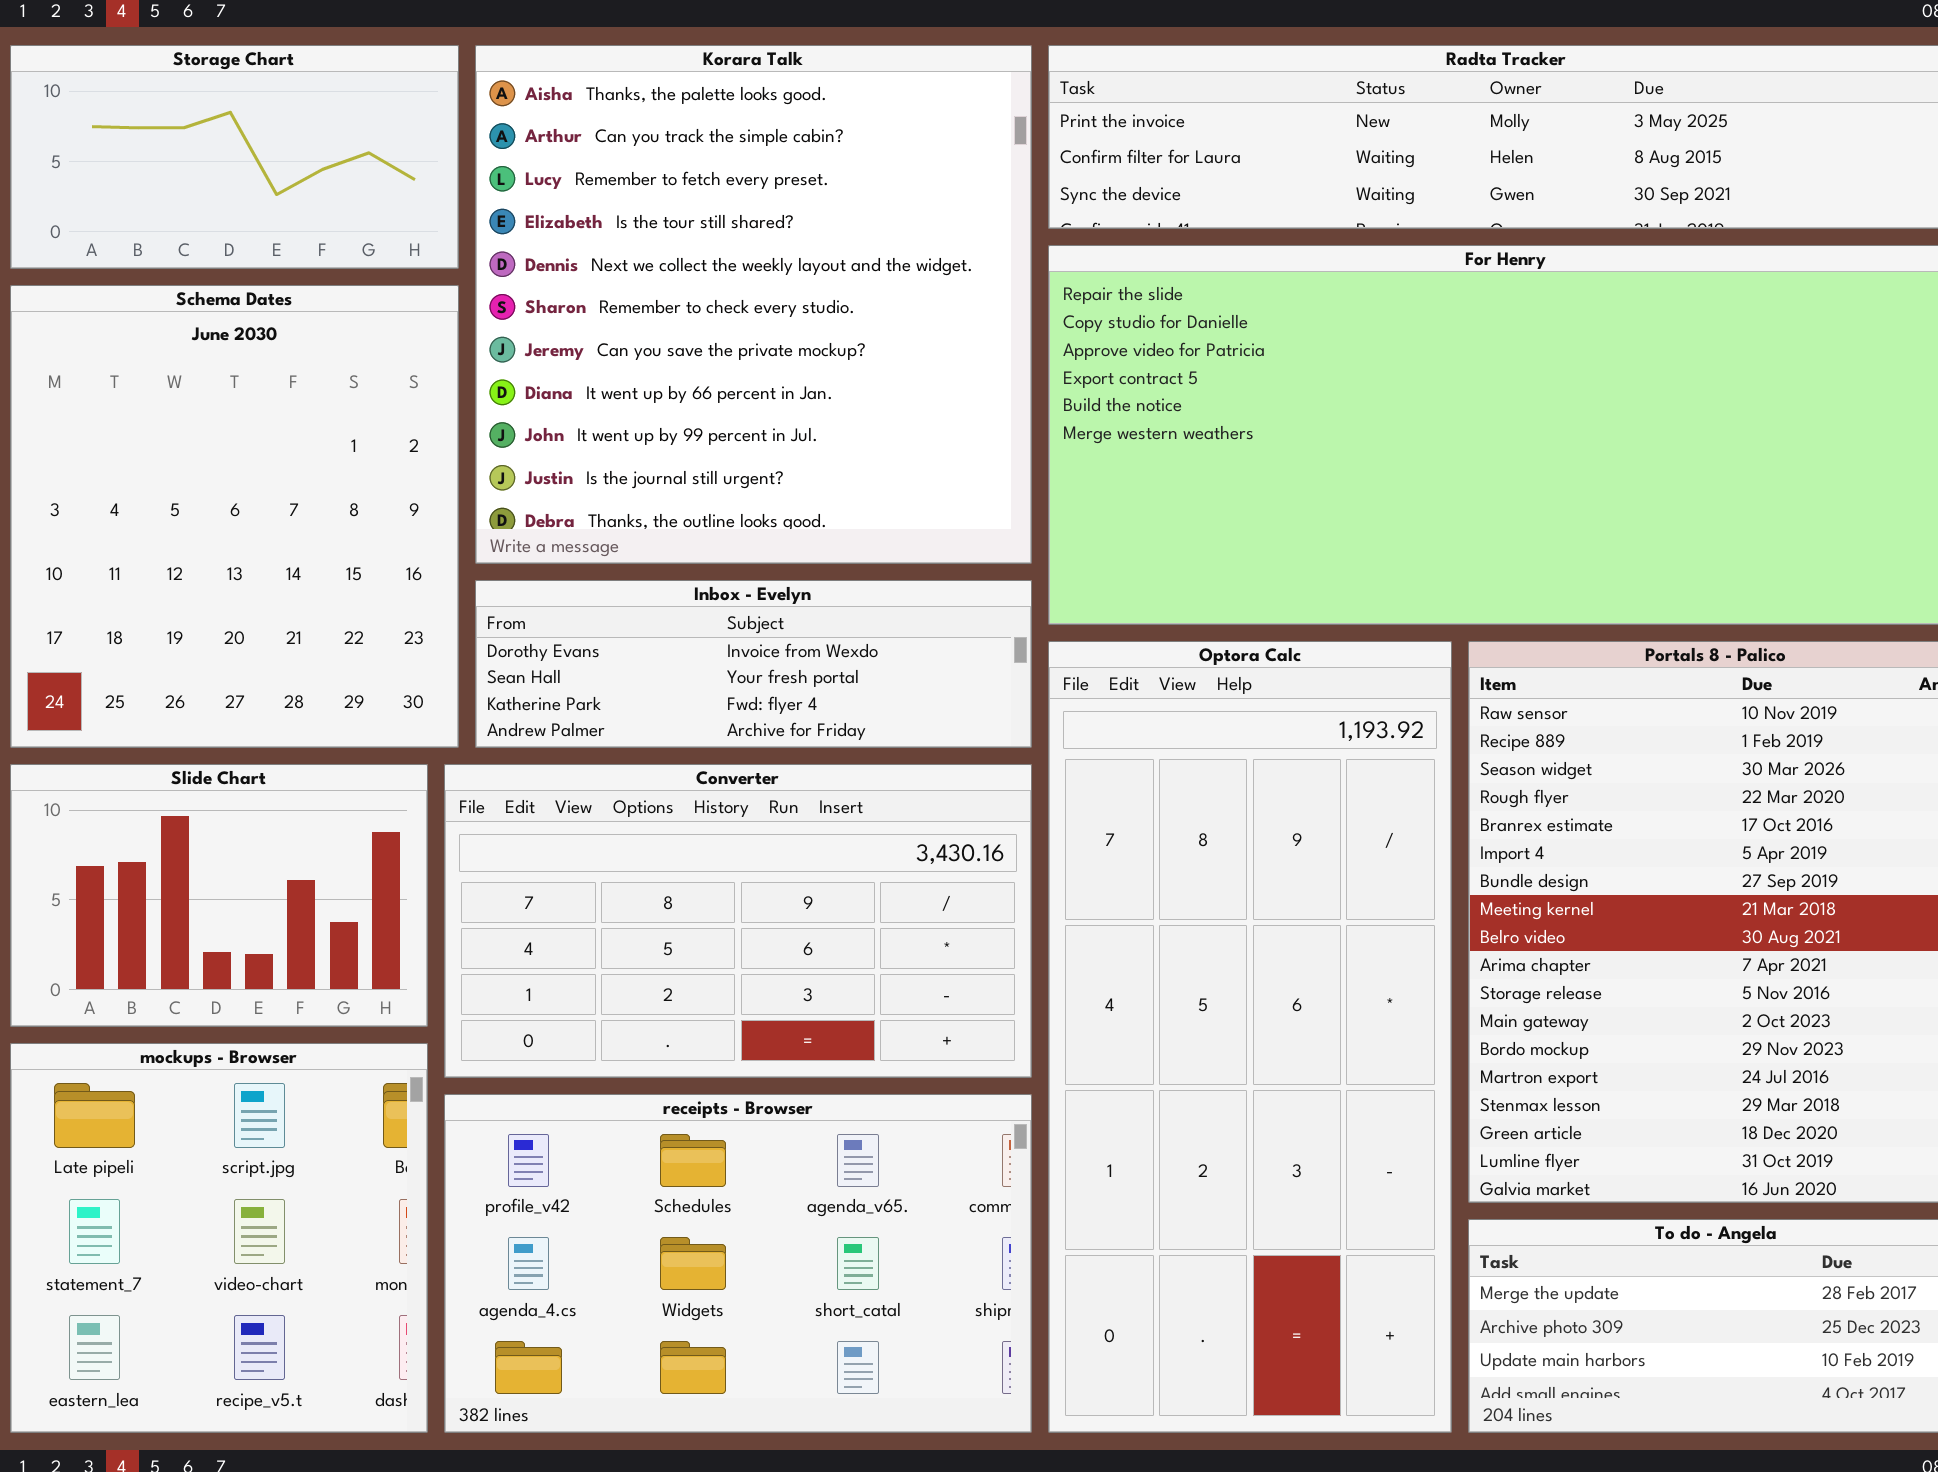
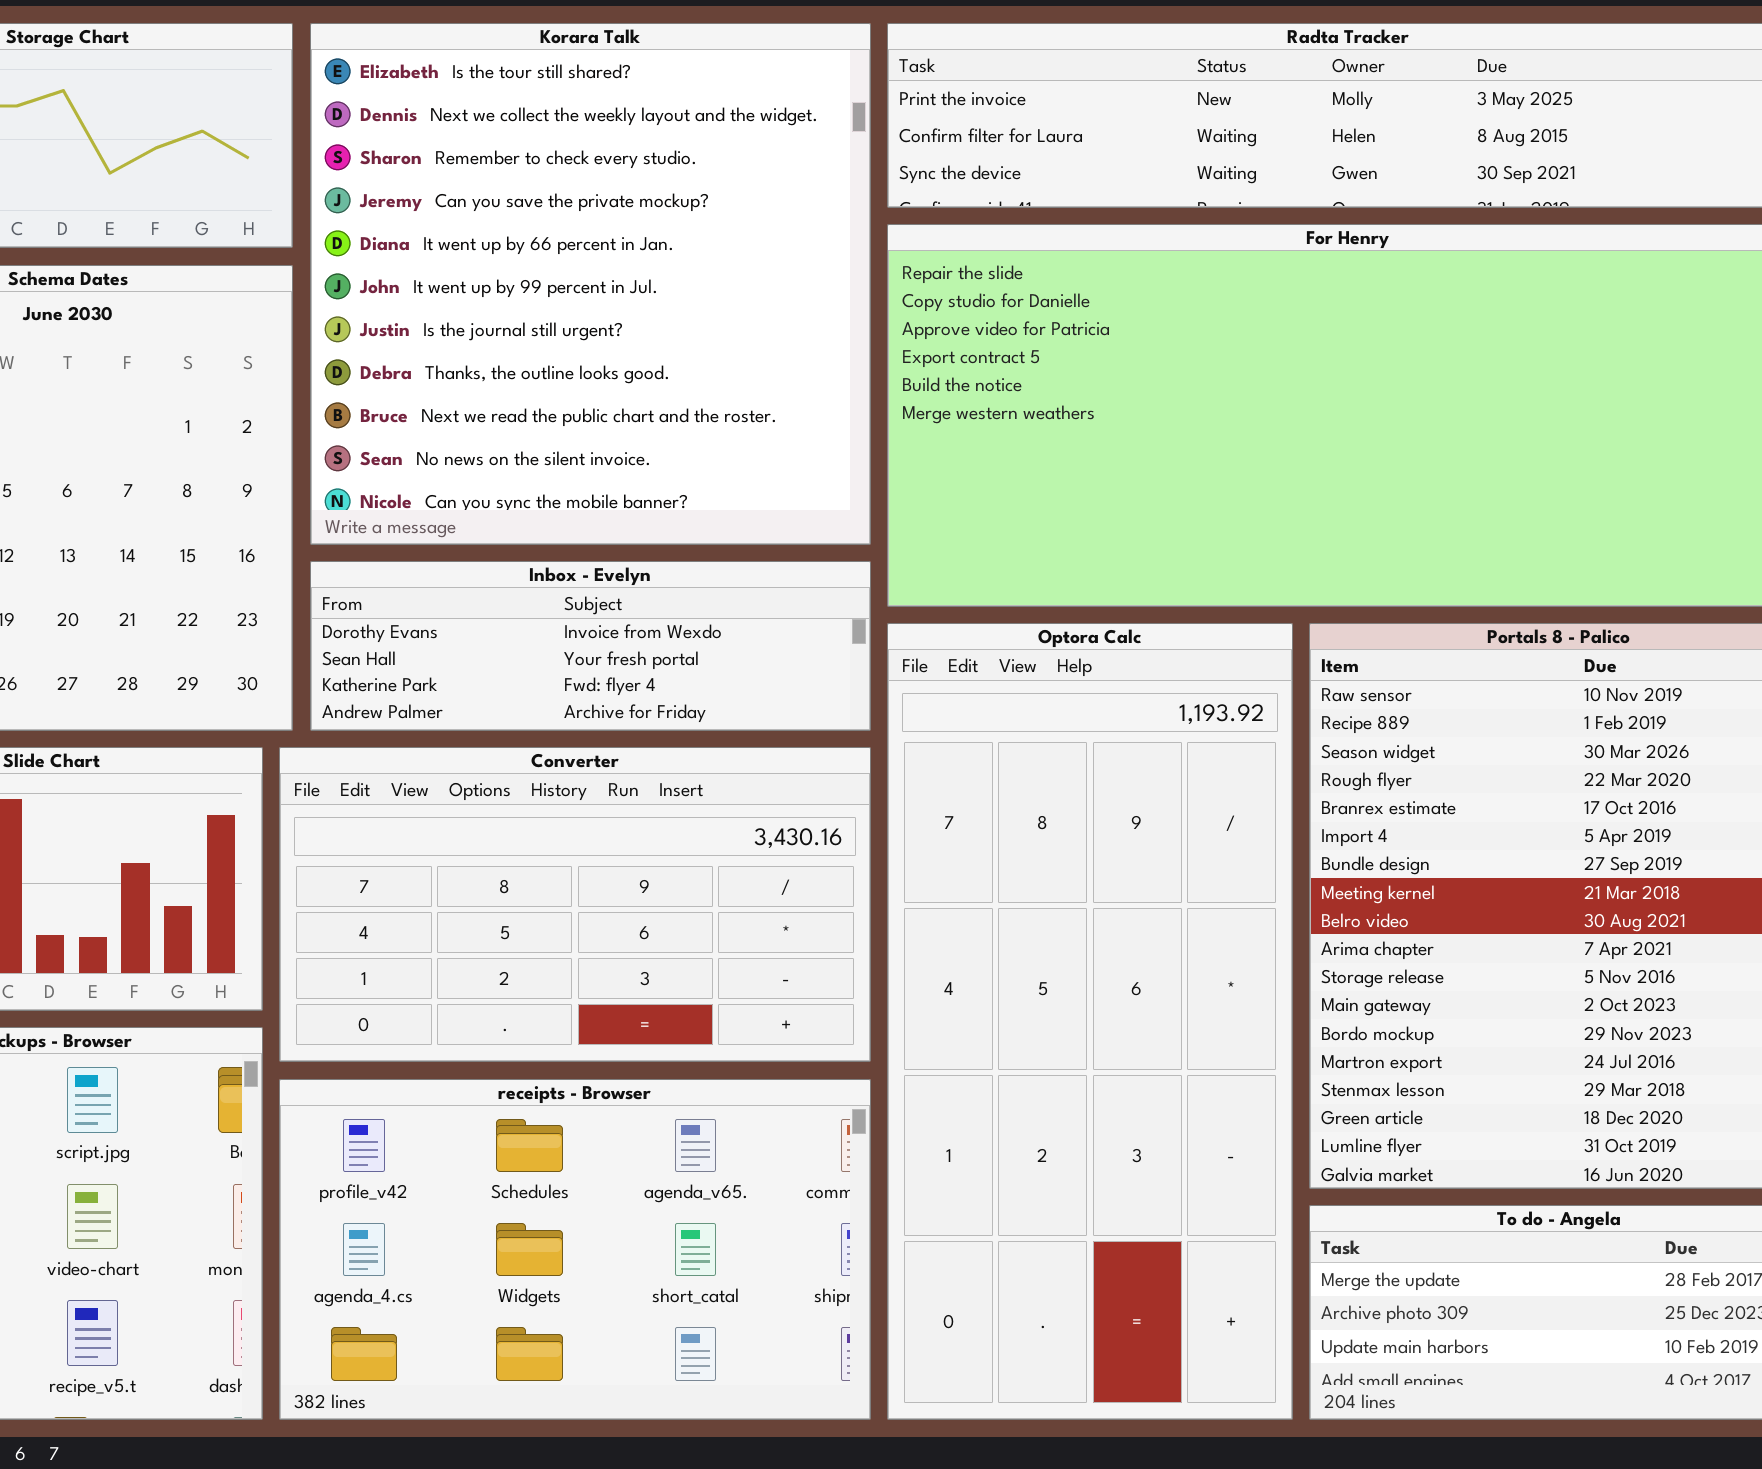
Korara Talk: [475,45,1032,564] -> [310,23,871,545], scrolled down 3 rows

